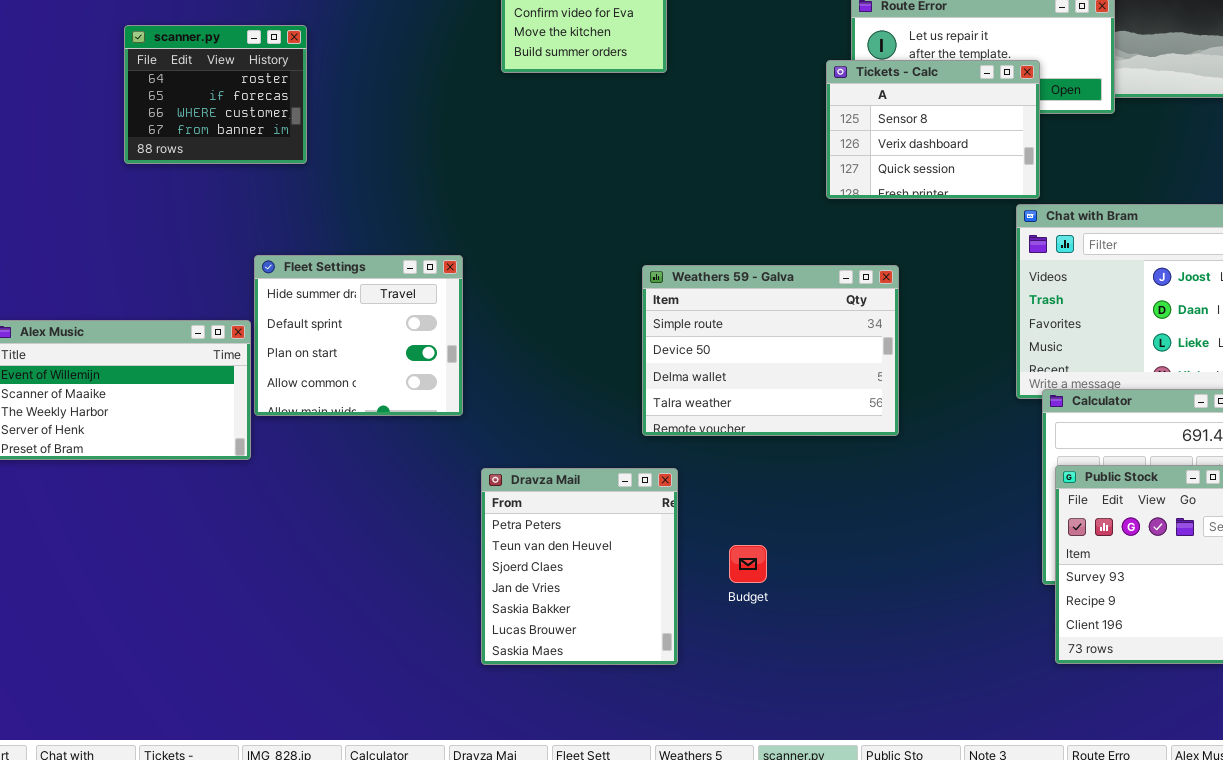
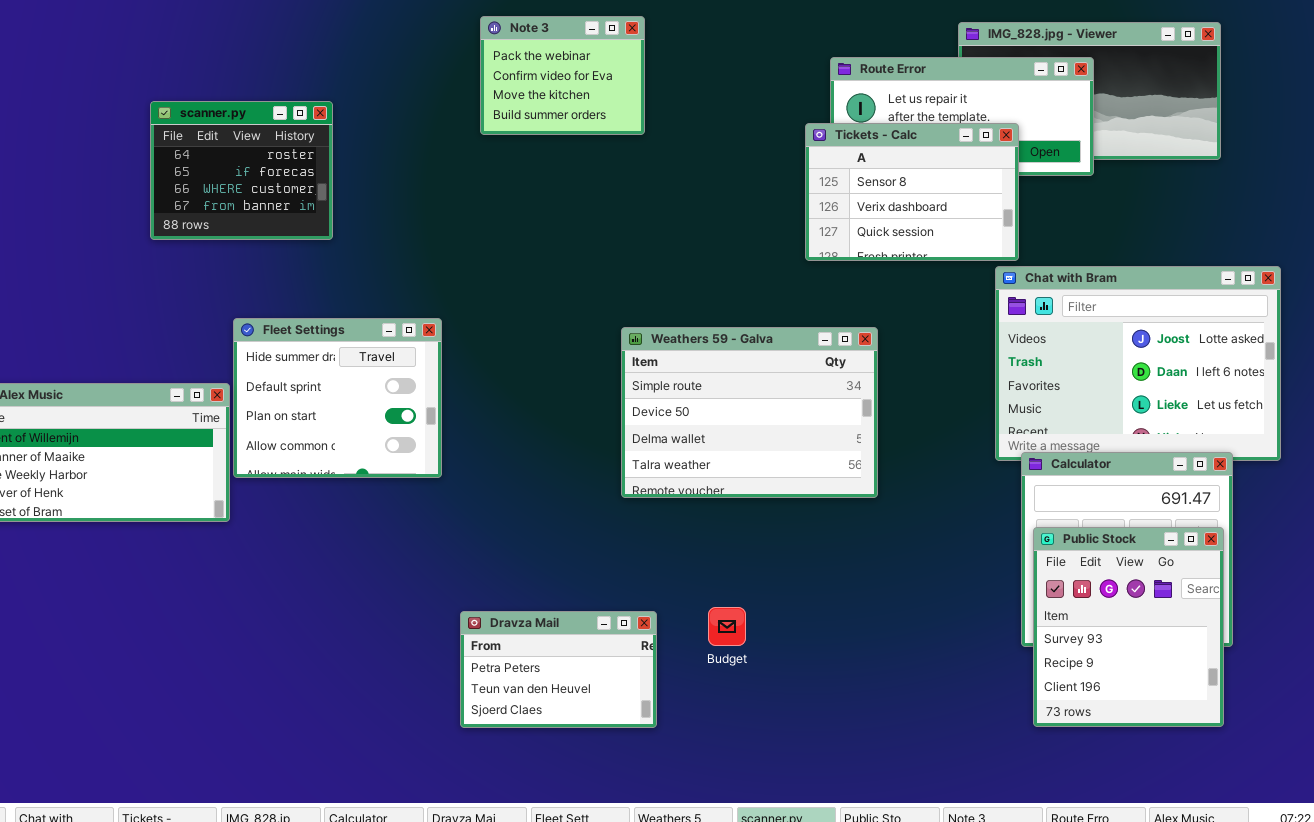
scanner.py: [124,25,307,164] -> [150,101,333,240], moved
Dravza Mail: [481,468,678,665] -> [460,611,657,728], resized

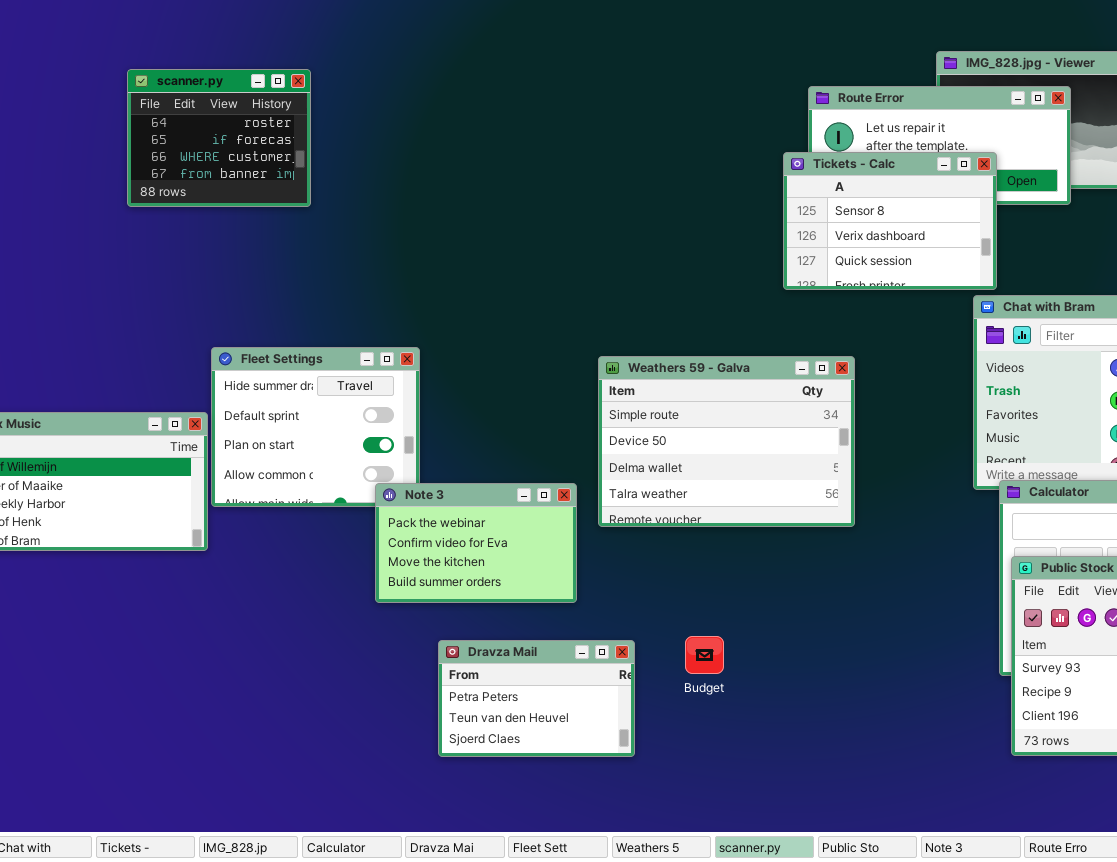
Note 3: [480,16,645,135] -> [375,483,577,603], moved, resized
scanner.py: [150,101,333,240] -> [127,69,311,207], moved

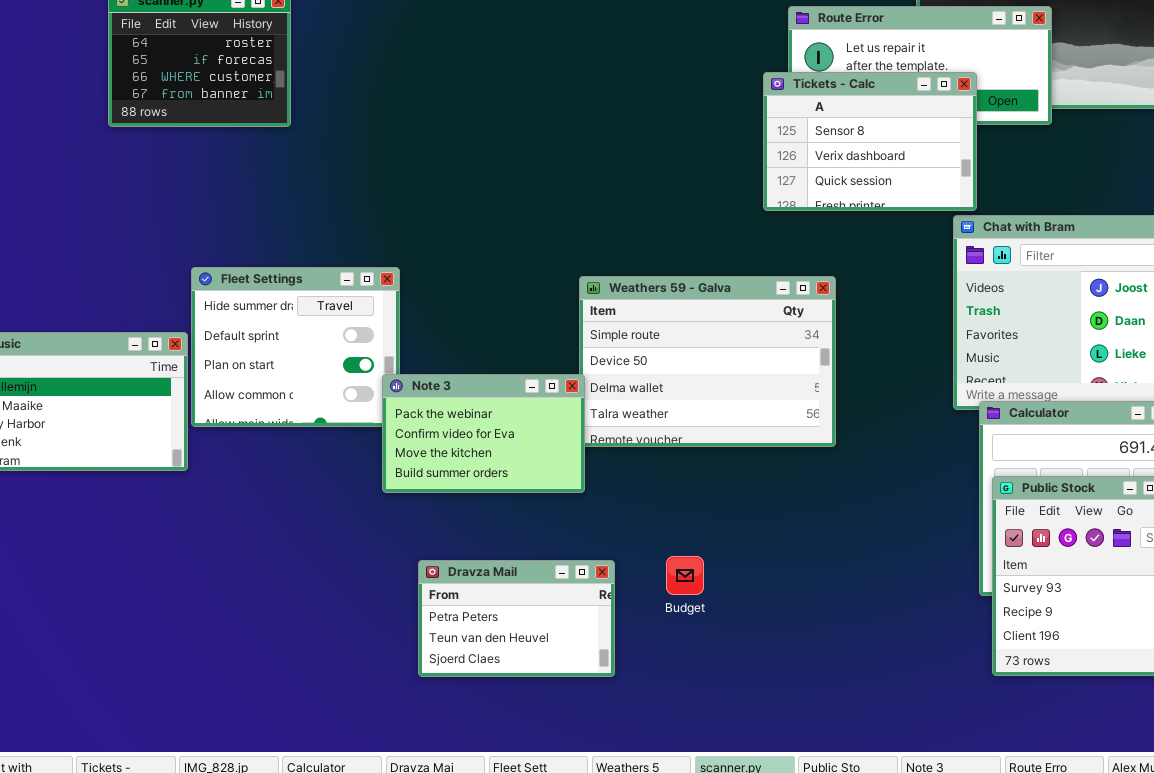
Note 3: [375,483,577,603] -> [382,374,585,493], moved

